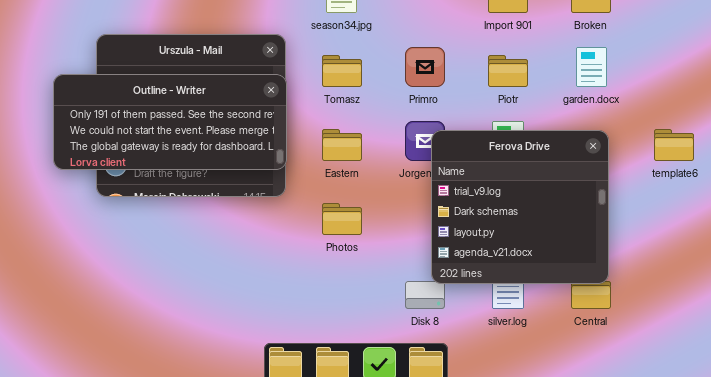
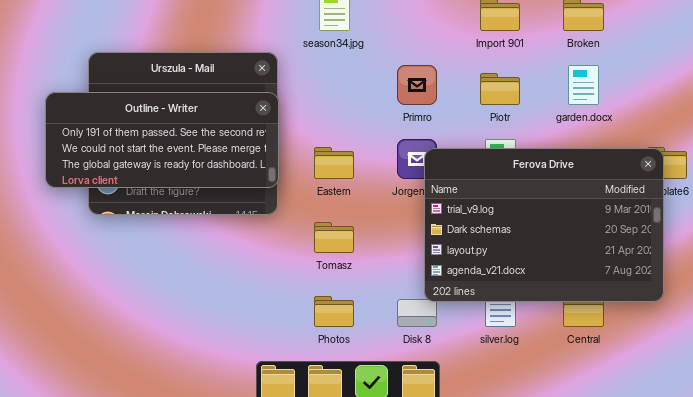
Tomasz: [322,55,362,87] -> [314,222,354,253], moved
Ferova Drive: [431,130,609,284] -> [424,148,664,302], resized
Photos: [322,203,362,235] -> [314,296,354,327], moved

